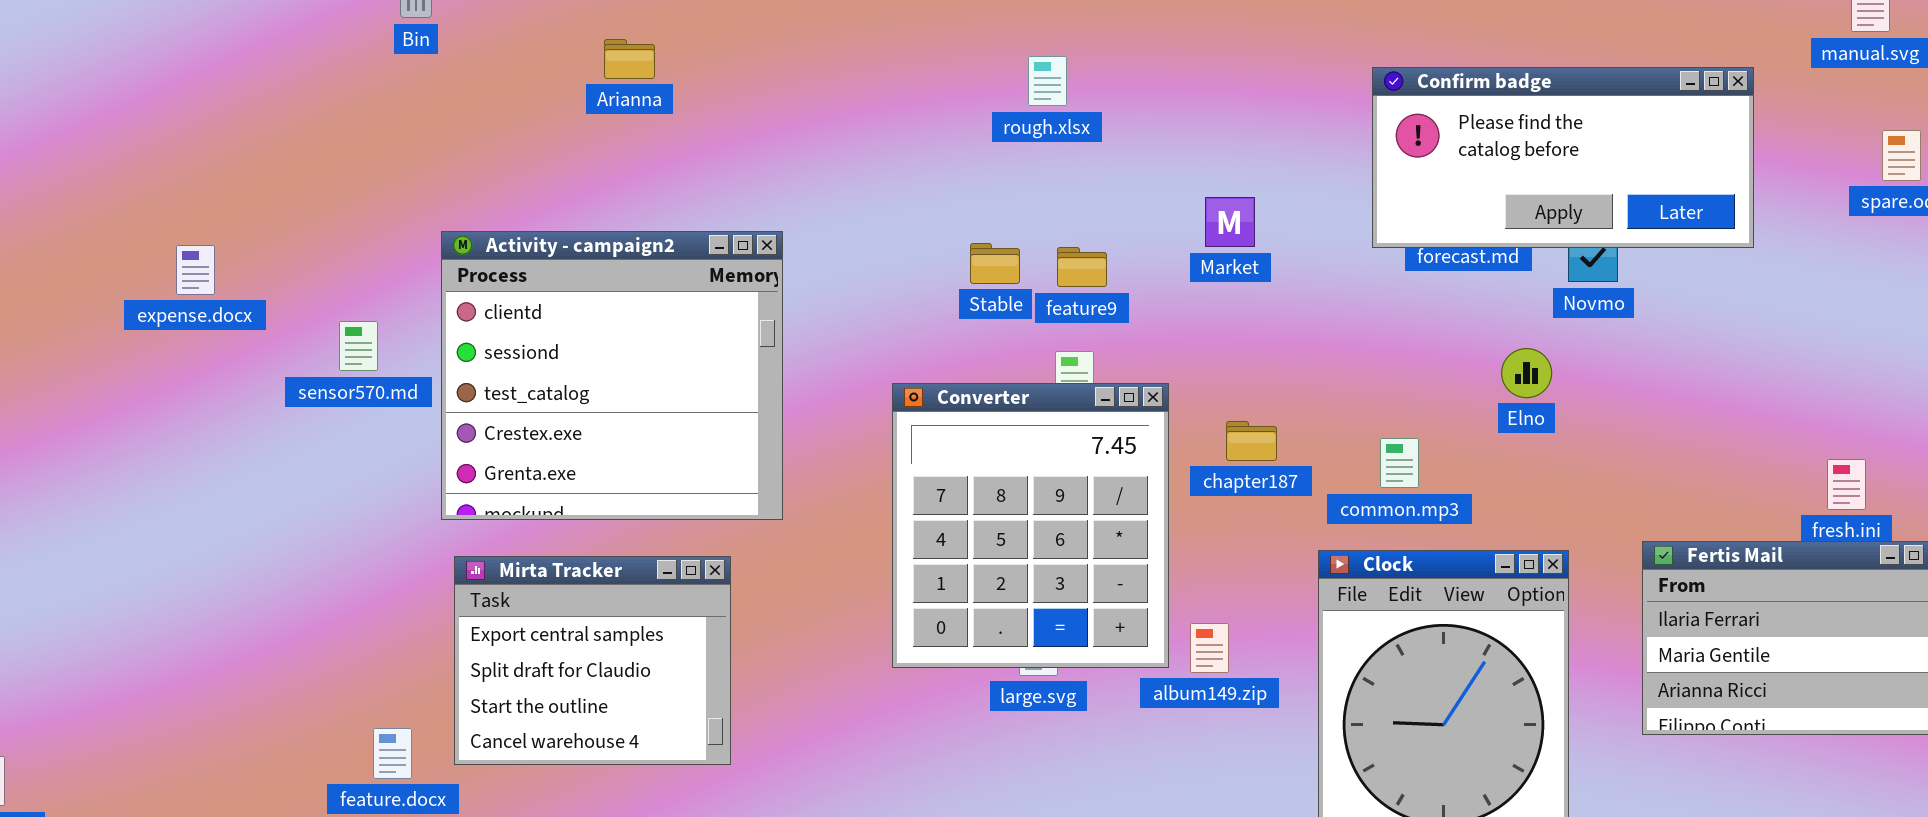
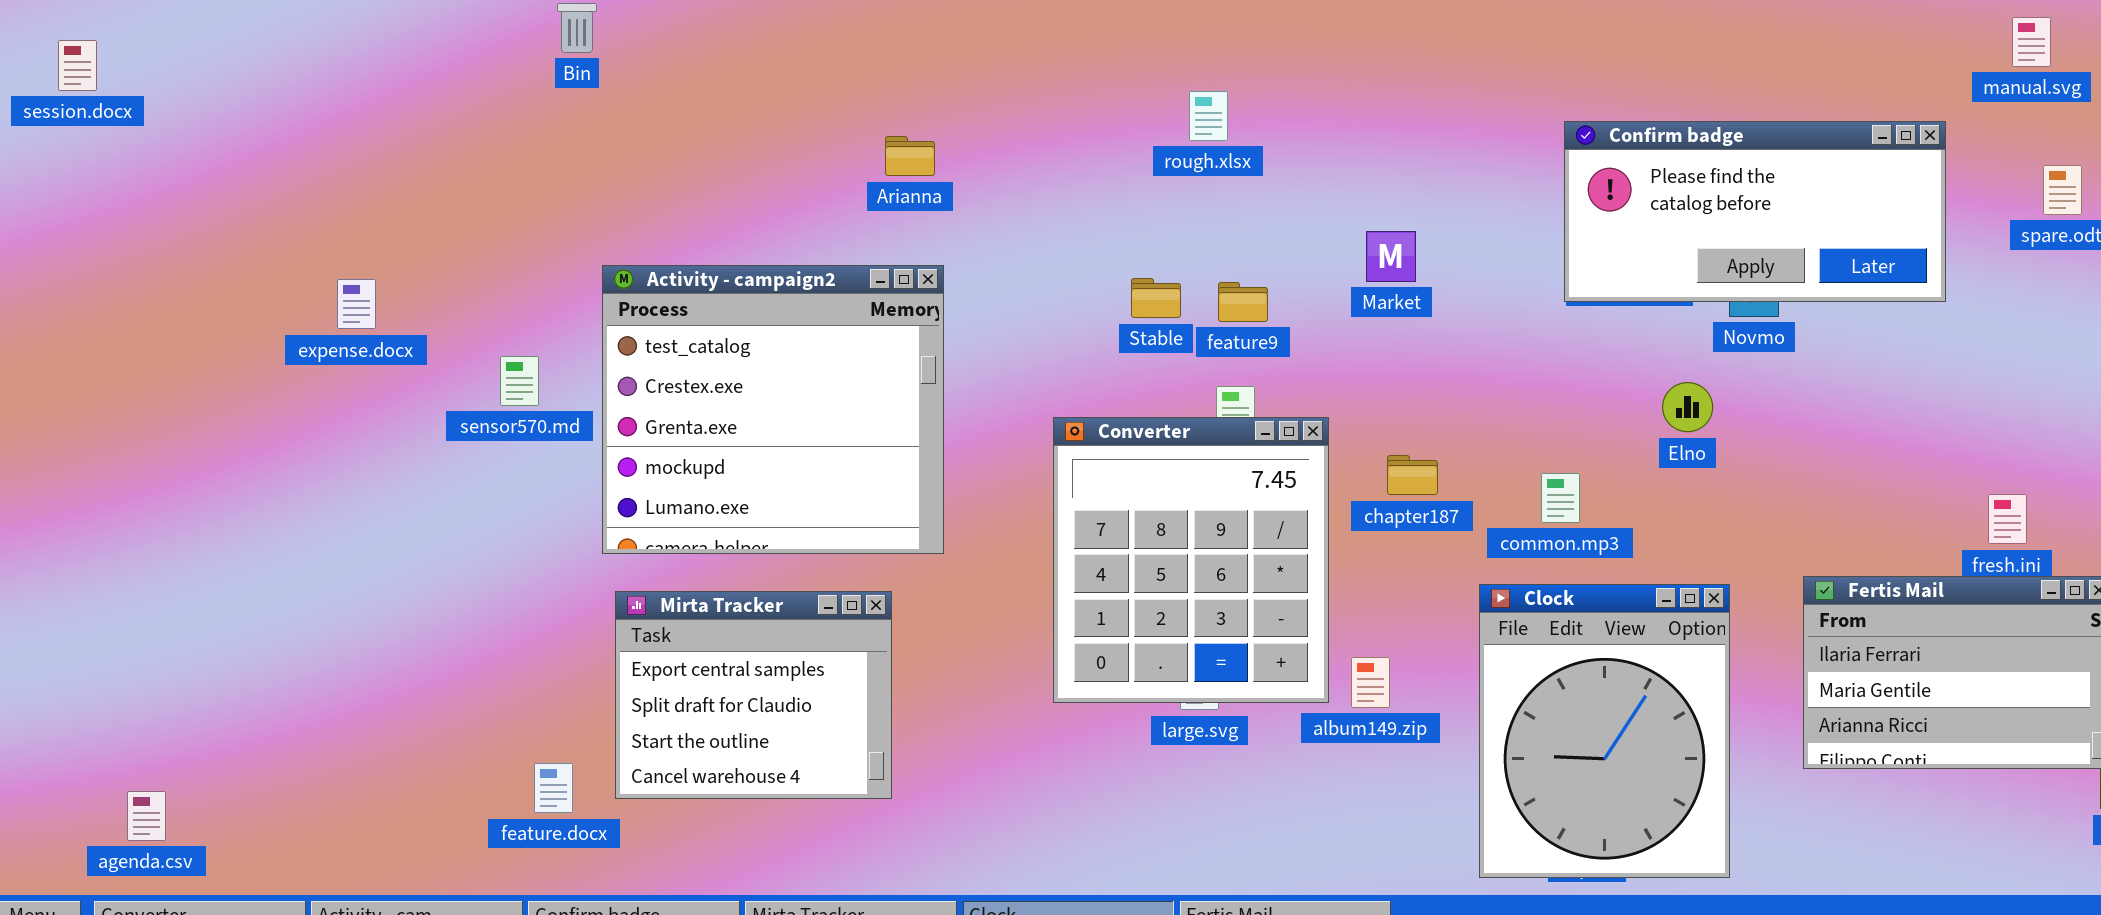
Arianna: [604,39,655,79] -> [885,136,935,176], moved
Confirm badge: [1372,67,1754,248] -> [1564,121,1946,302], moved
Activity - campaign2: [441,231,783,520] -> [602,265,944,554], scrolled down 2 rows

